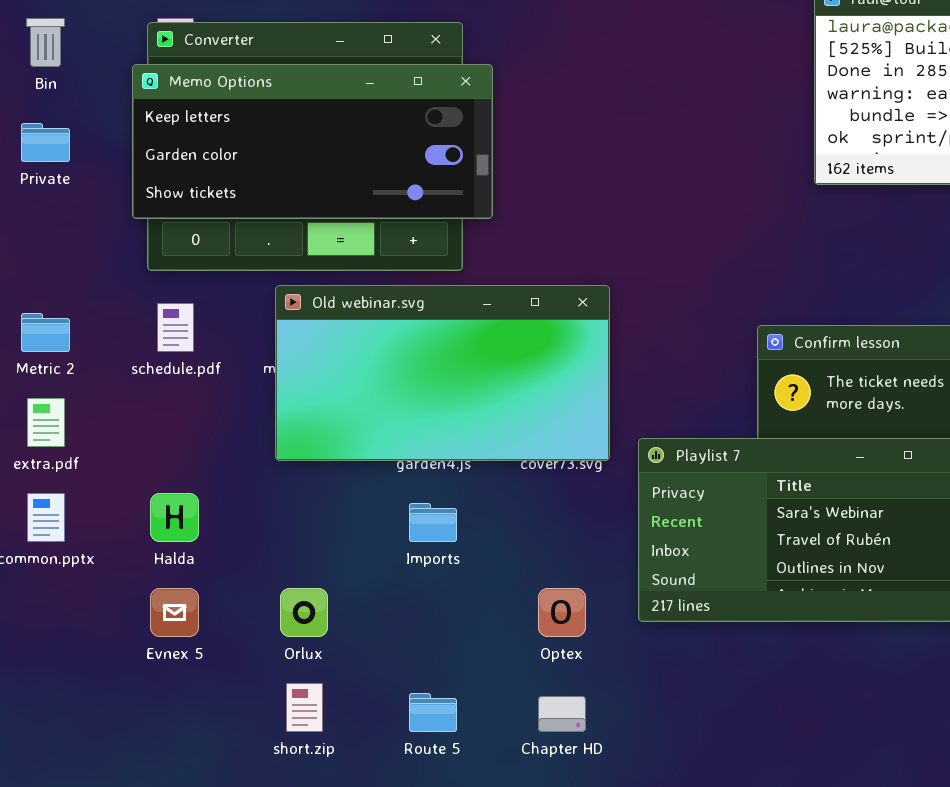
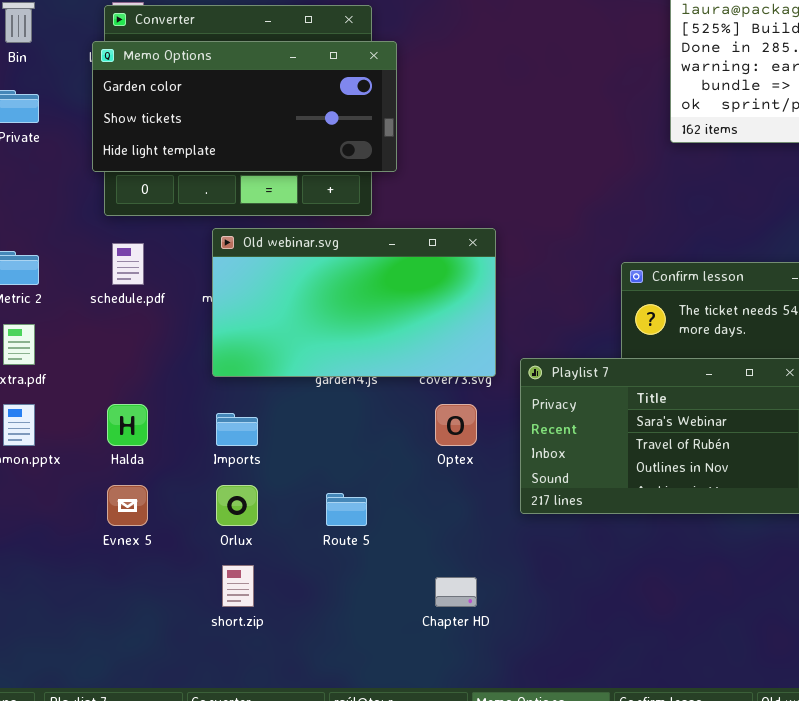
Memo Options: [132,64,493,219] -> [92,41,397,172], scrolled down 1 row
Imports: [409,503,457,542] -> [216,413,258,446], moved
Optex: [538,588,586,637] -> [435,404,477,446], moved
Route 5: [409,693,457,732] -> [326,493,367,526], moved

